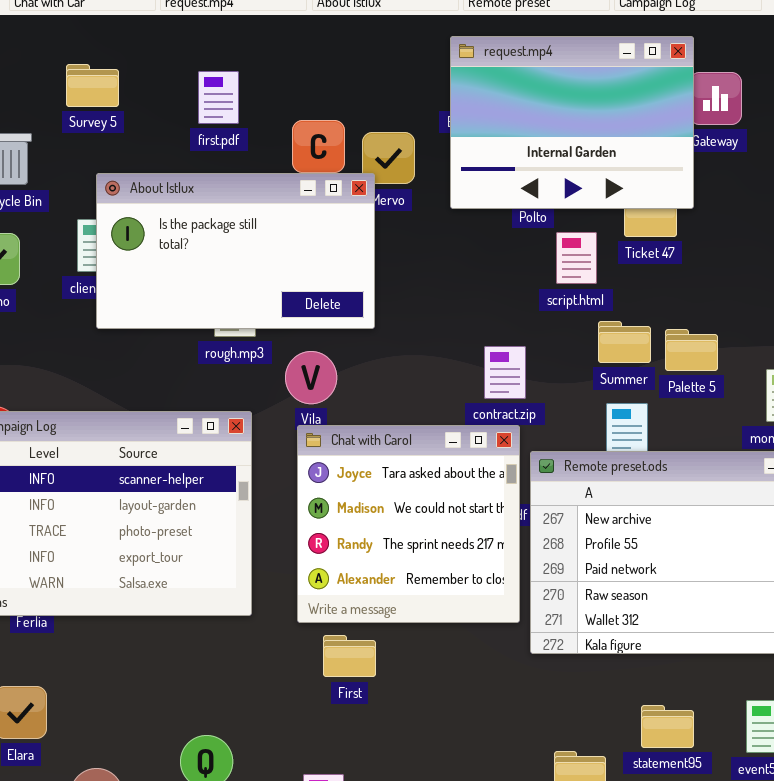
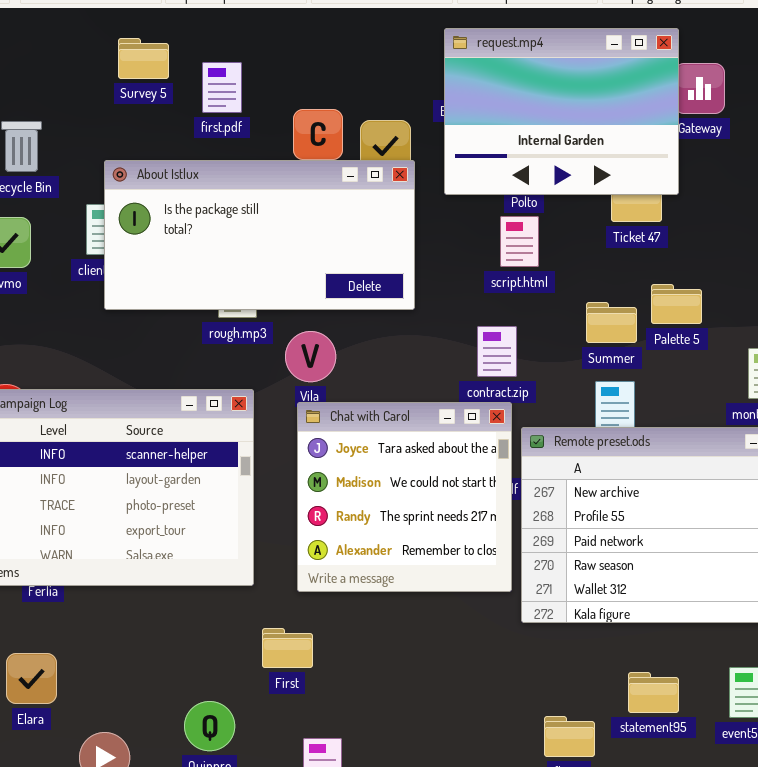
Survey 5: [66,64,119,107] -> [118,38,169,79], moved
About Istlux: [96,173,375,329] -> [104,160,415,310], resized
script.html: [556,232,597,284] -> [500,216,539,267], moved
Palette 5: [665,329,718,371] -> [651,284,702,324], moved
First: [323,635,376,677] -> [262,628,313,668], moved

